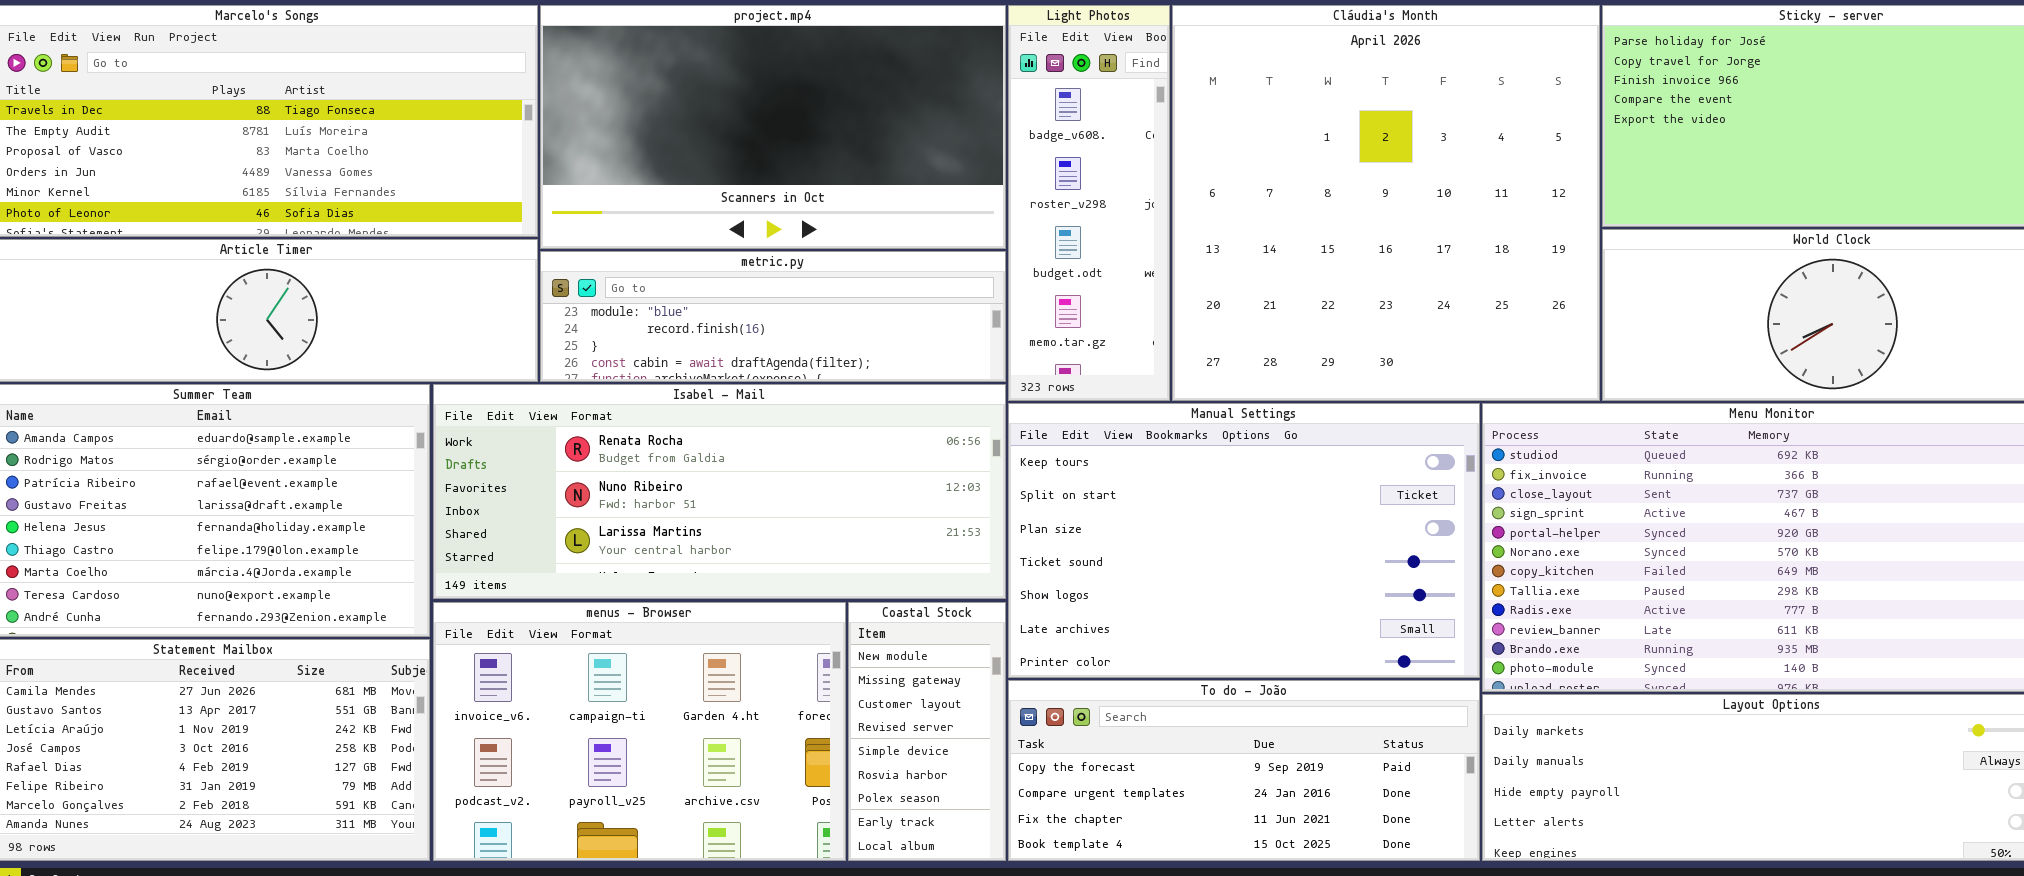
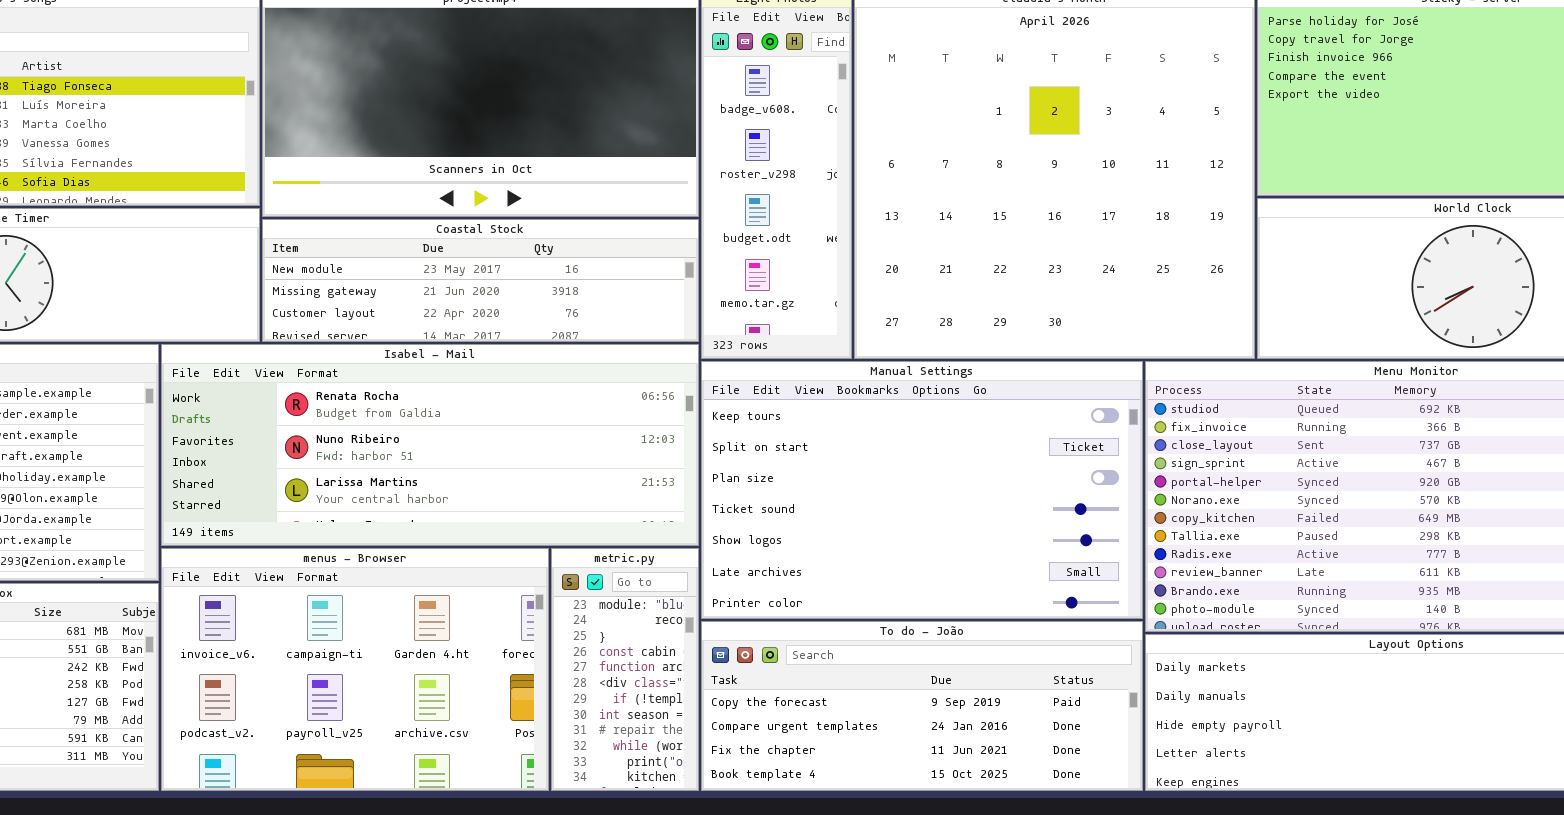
metric.py: [540,251,1006,382] -> [551,548,699,791], moved, resized
Coastal Stock: [848,602,1006,861] -> [262,219,699,342], moved, resized

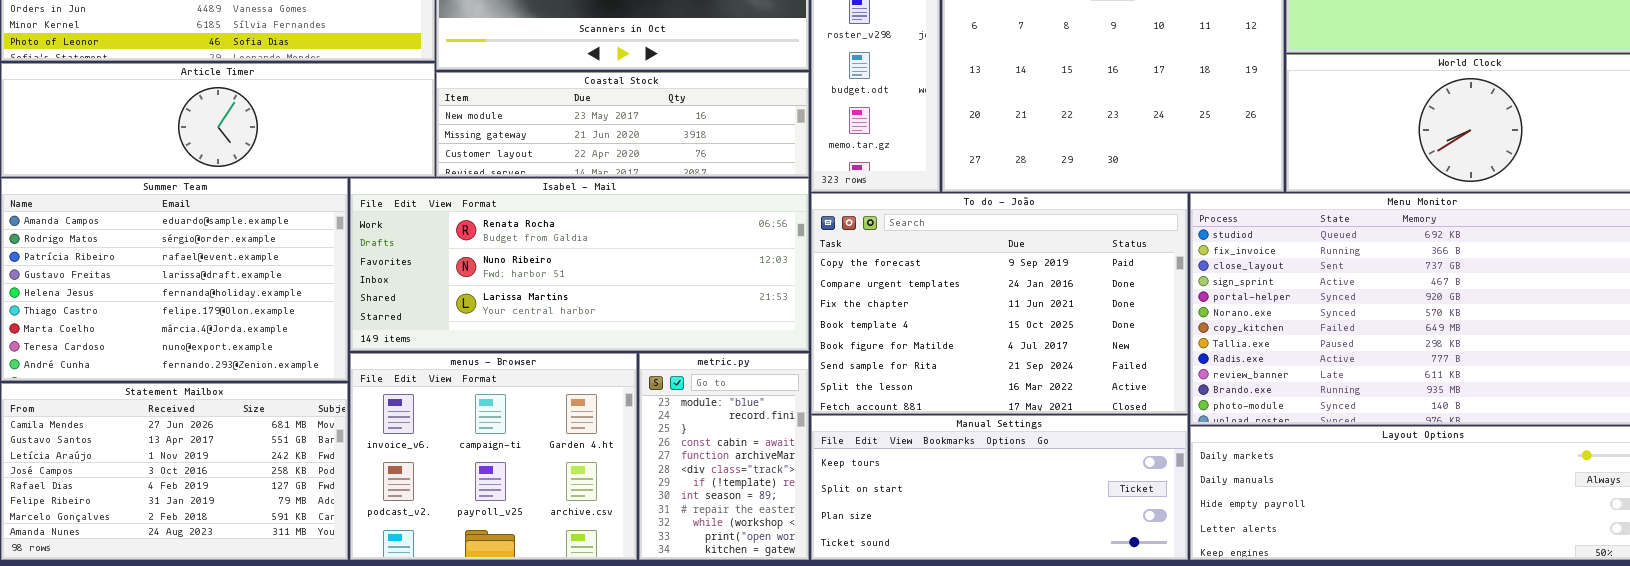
Manual Settings: [701,361,1143,619] -> [811,415,1188,560], moved, resized
menus - Browser: [161,548,549,791] -> [350,353,637,560], resized
metric.py: [551,548,699,791] -> [639,353,809,560], resized
To do - João: [701,621,1143,791] -> [811,193,1188,414], moved, resized

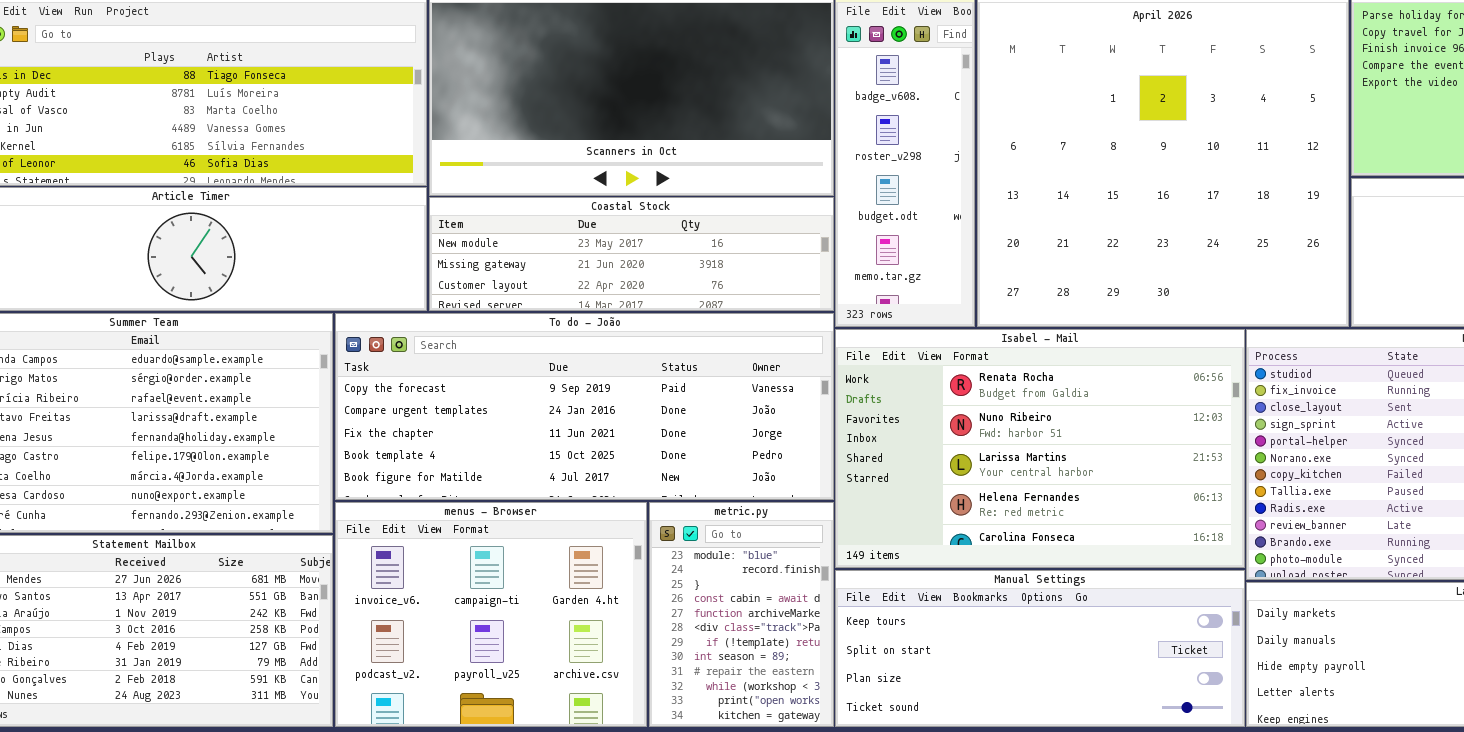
Isabel - Mail: [350,178,809,351] -> [835,329,1245,568], moved, resized
To do - João: [811,193,1188,414] -> [335,313,834,500], moved, resized

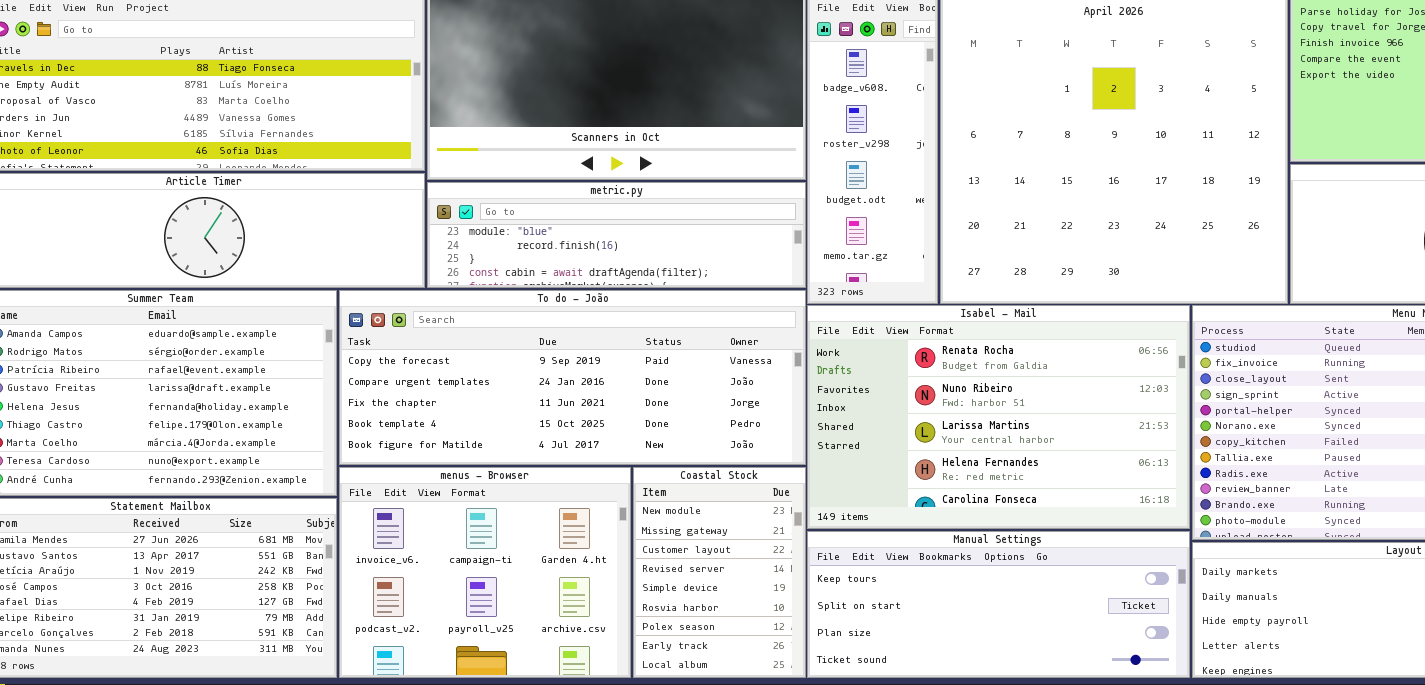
Coastal Stock: [429,197,834,311] -> [633,467,806,678], moved, resized
metric.py: [649,502,834,727] -> [427,182,806,288], moved, resized

